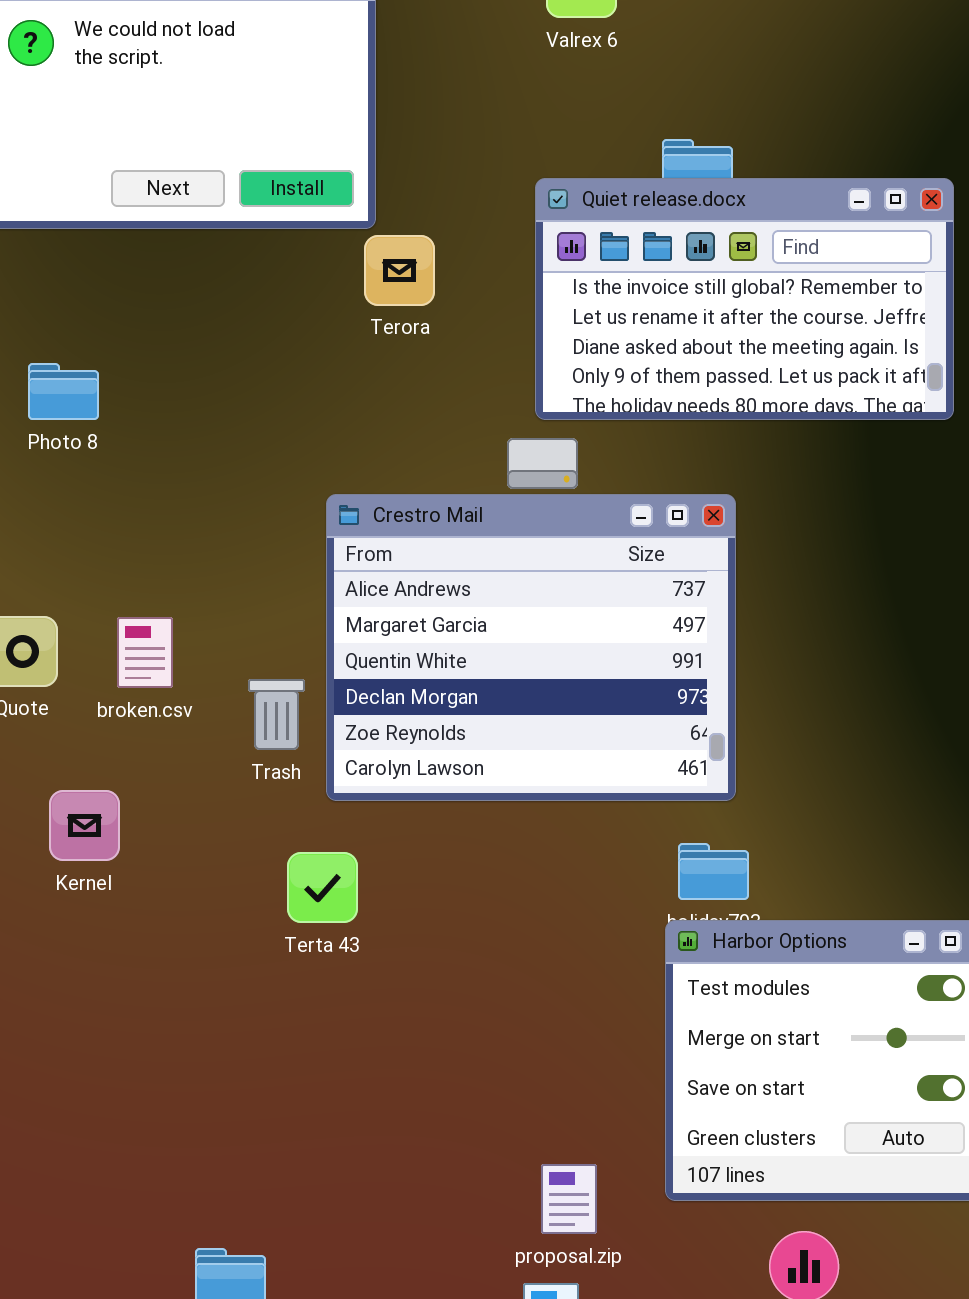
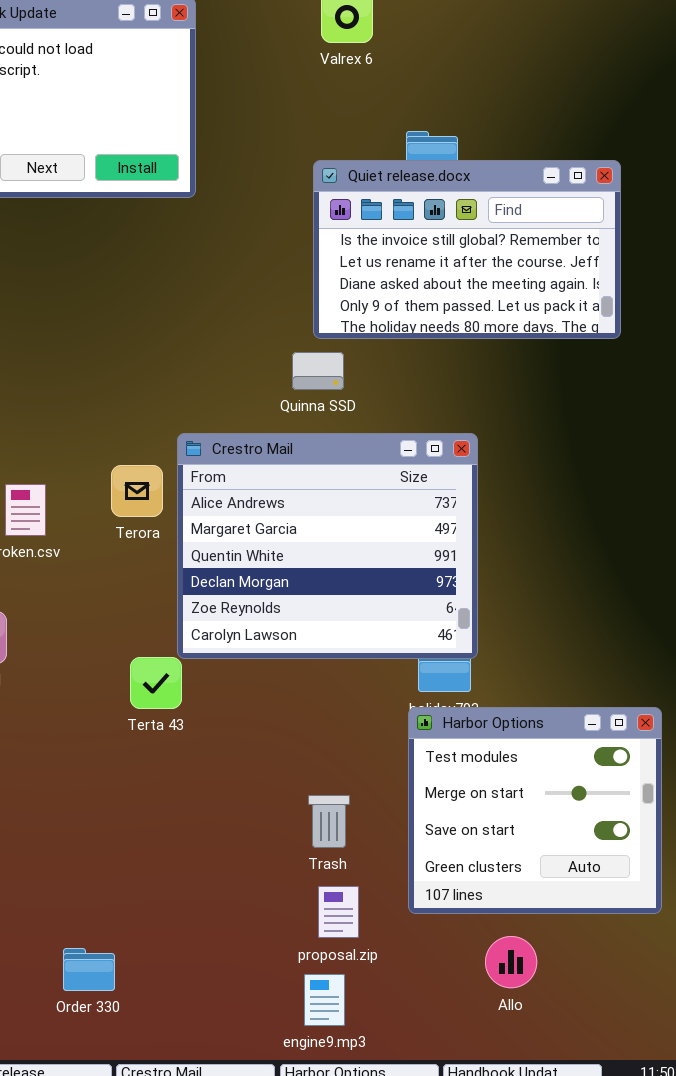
Terora: [364,235,435,306] -> [111,465,163,517], moved
Crestro Mail: [326,494,736,801] -> [177,433,478,659], moved
Trash: [248,679,305,750] -> [308,795,350,848], moved

